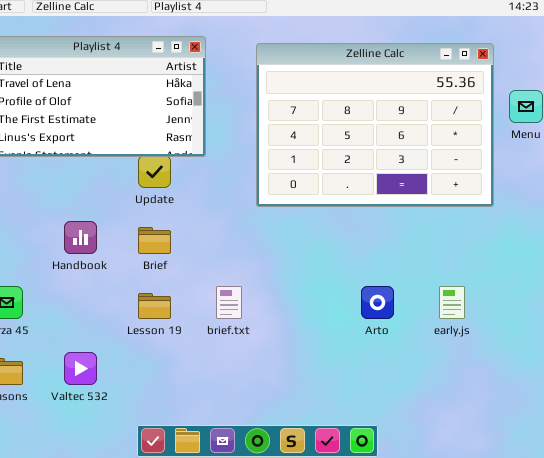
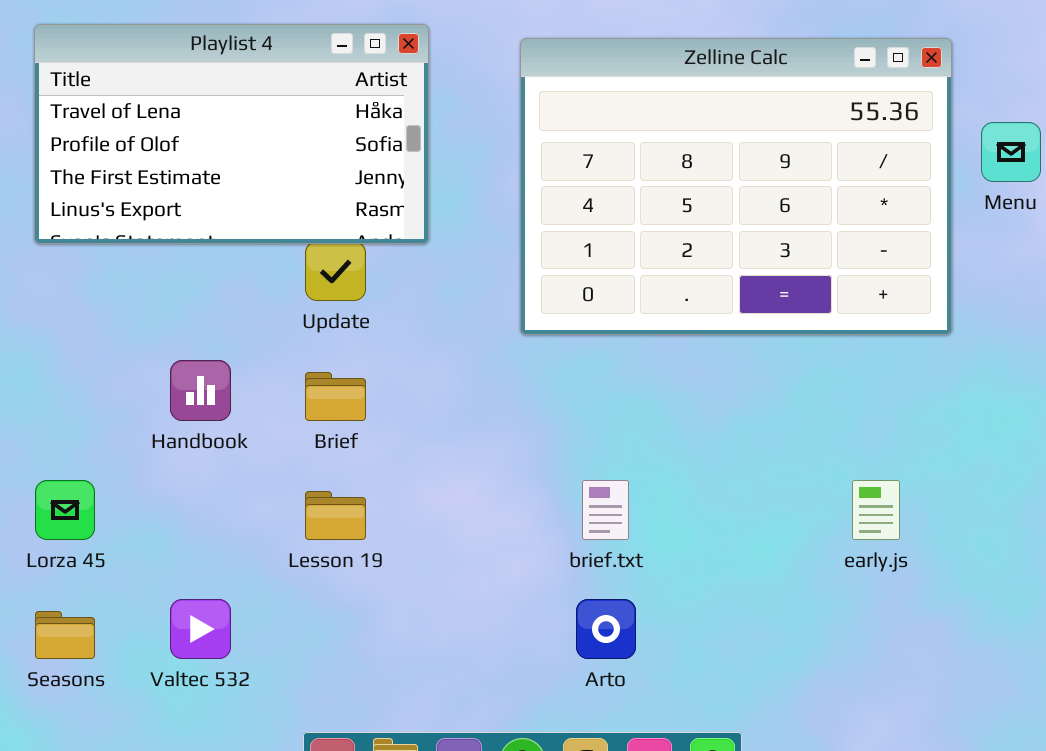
brief.txt: [216,286,242,319] -> [582,480,629,540], moved
Arto: [361,286,394,319] -> [576,599,636,659], moved

